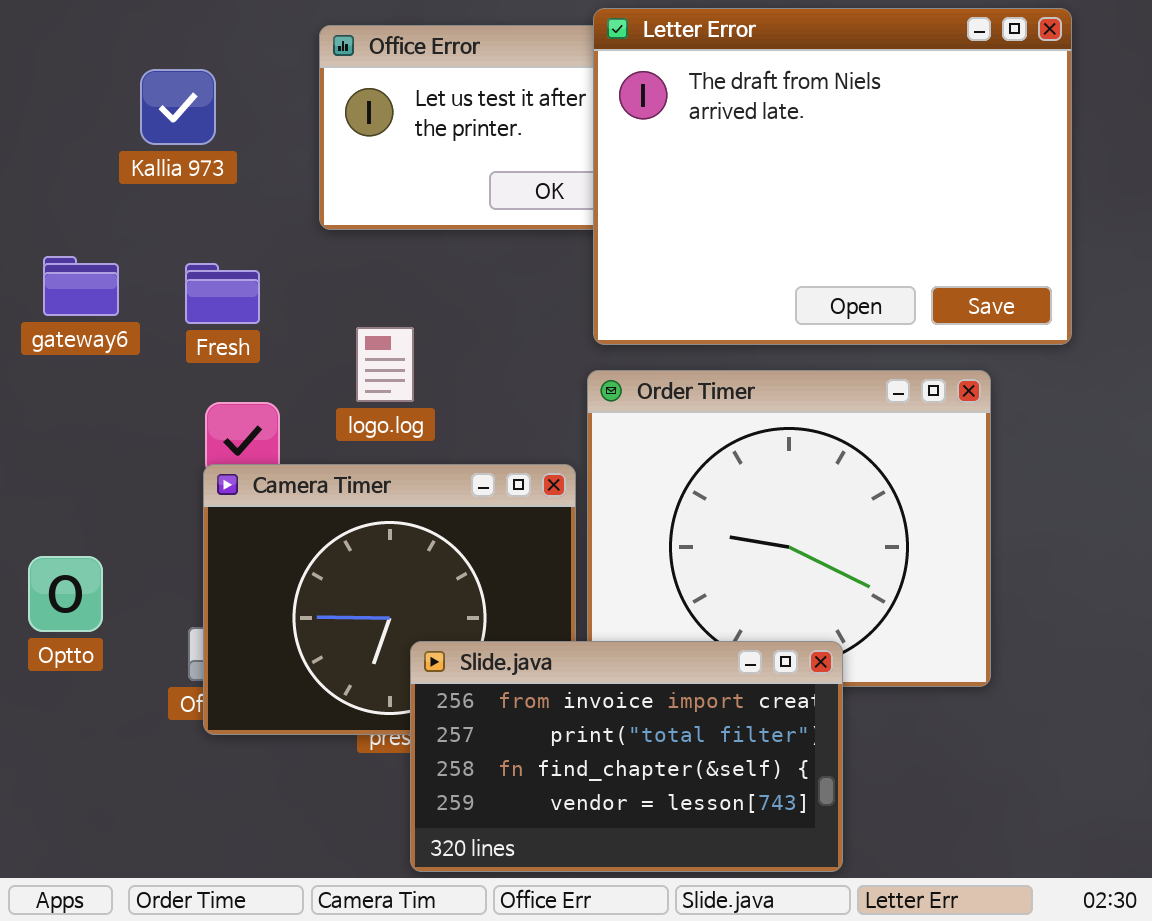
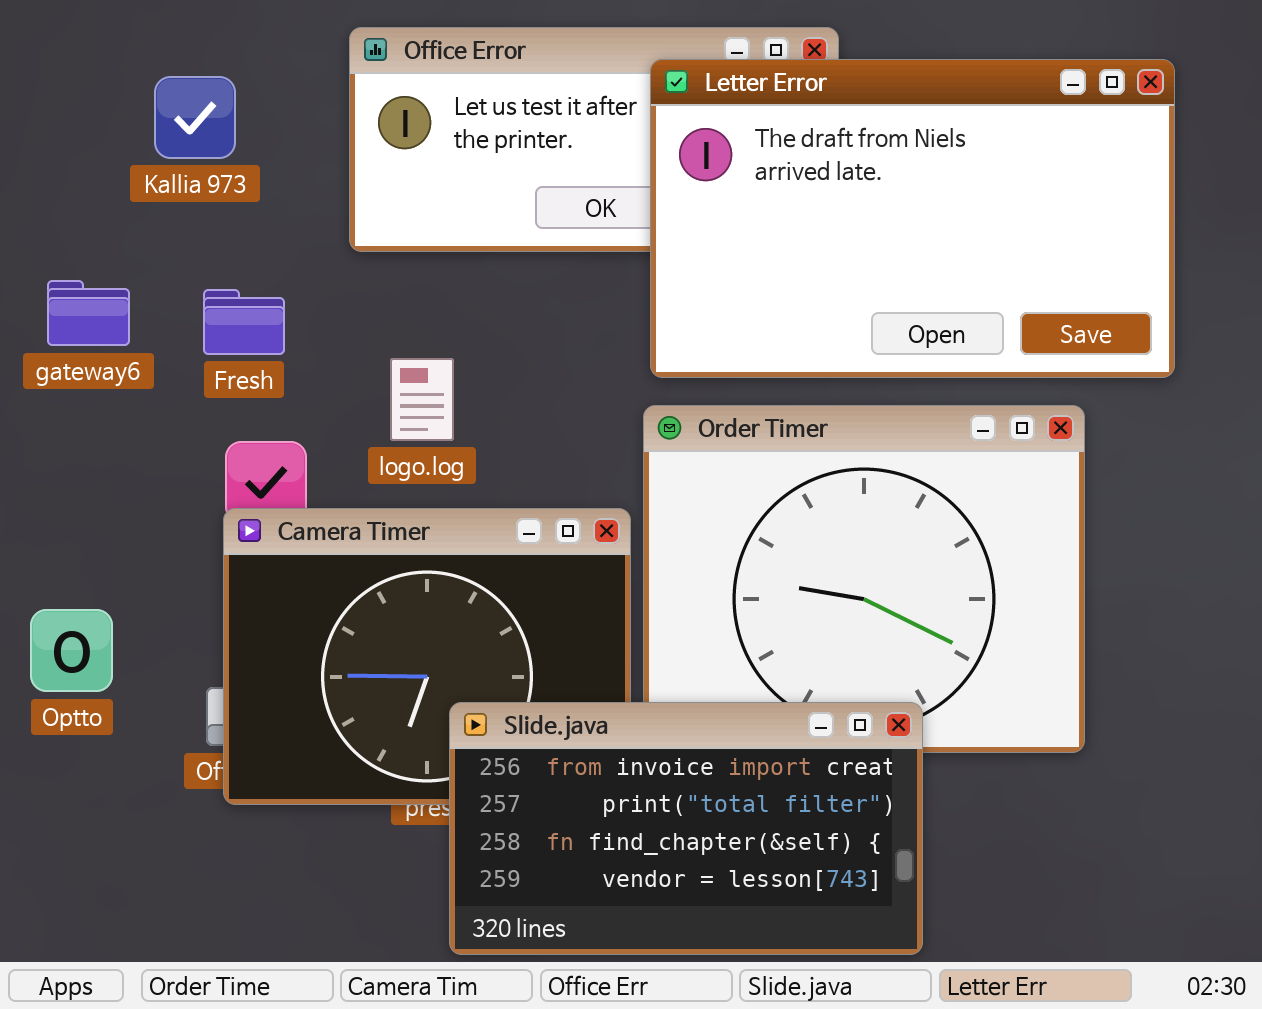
Letter Error: [593,8,1072,345] -> [650,59,1175,378], resized

